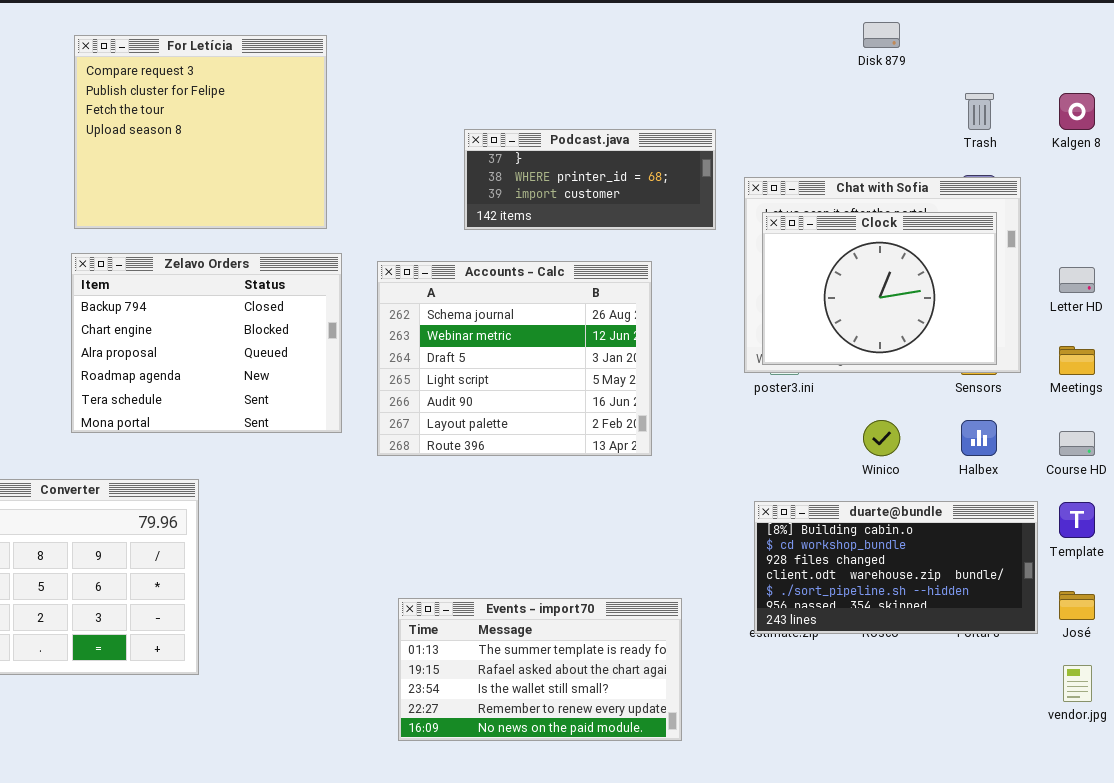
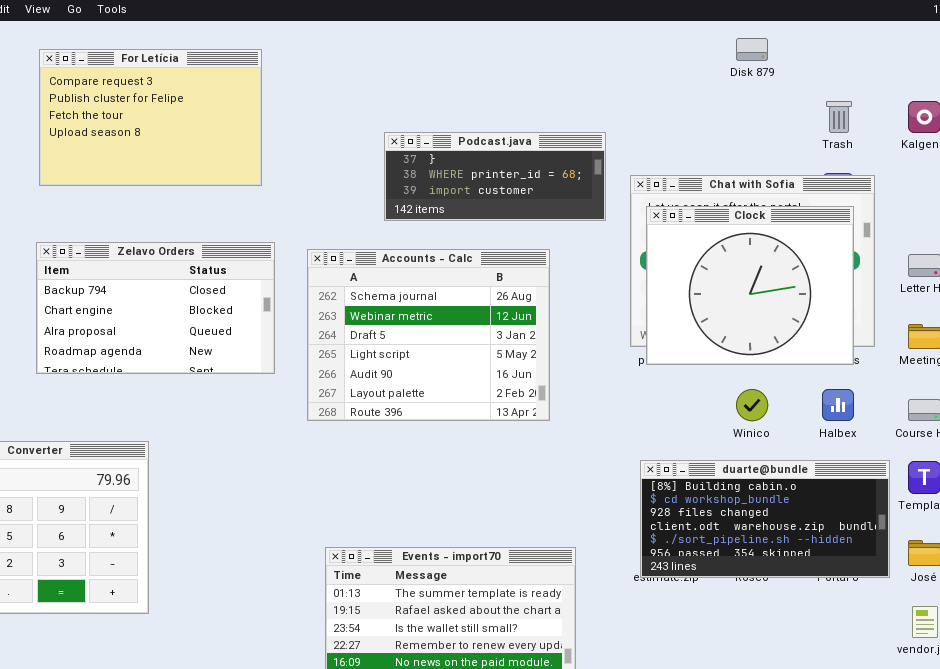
For Letícia: [74,35,327,229] -> [39,49,262,186], resized
Clock: [762,212,997,365] -> [646,206,854,365], resized
Zelavo Orders: [71,253,342,433] -> [36,242,275,374], resized

